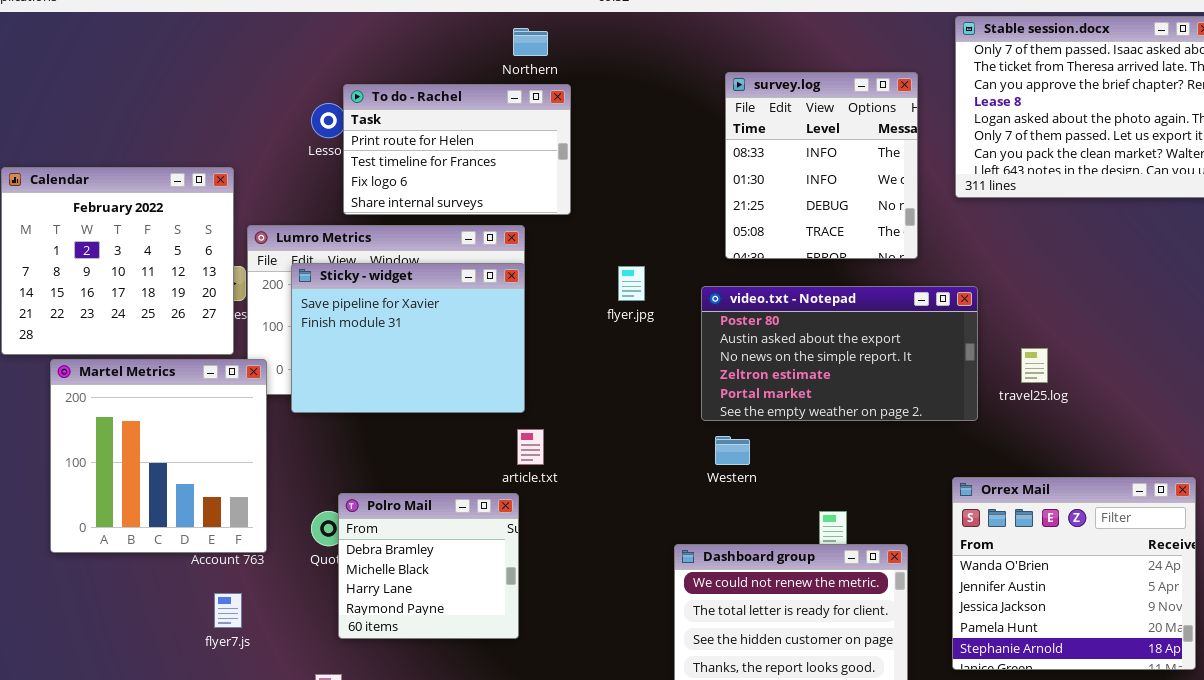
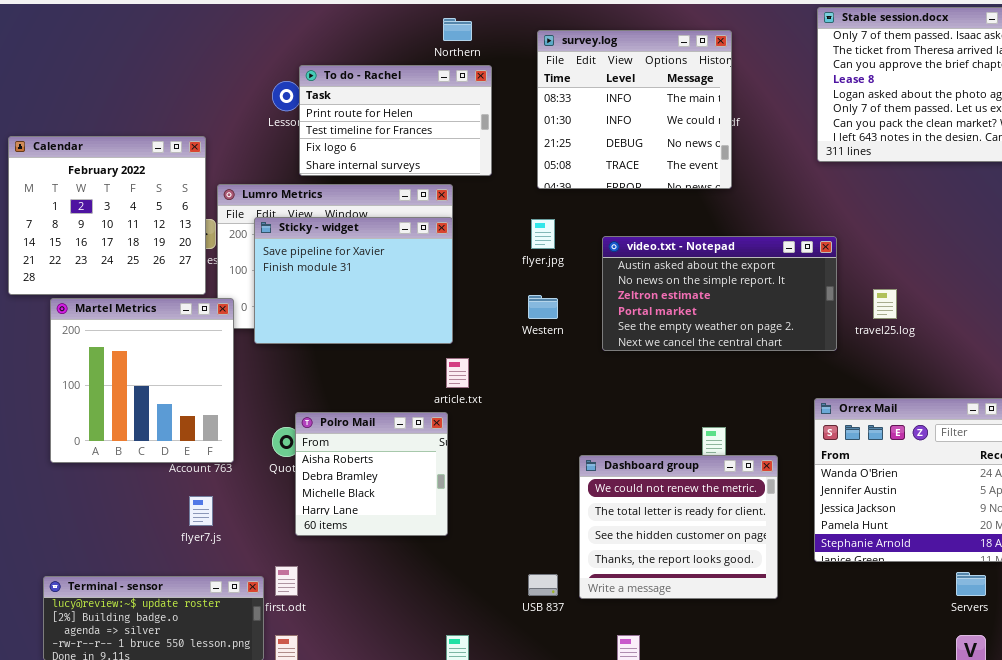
survey.log: [725,72,918,259] -> [537,30,732,189], moved, resized
video.txt - Notepad: [701,286,978,421] -> [602,236,837,351], scrolled down 1 row
Western: [715,436,750,465] -> [528,295,558,319], moved
Polro Mail: [338,493,519,639] -> [295,412,448,536], scrolled up 1 row

